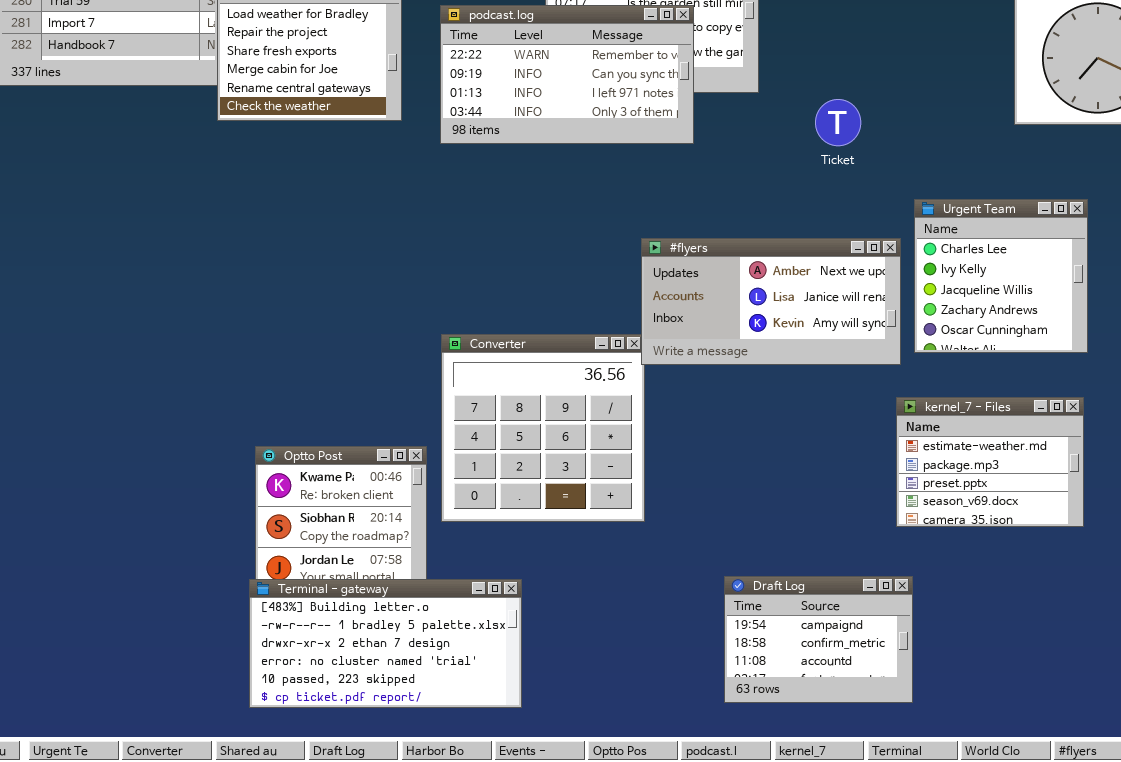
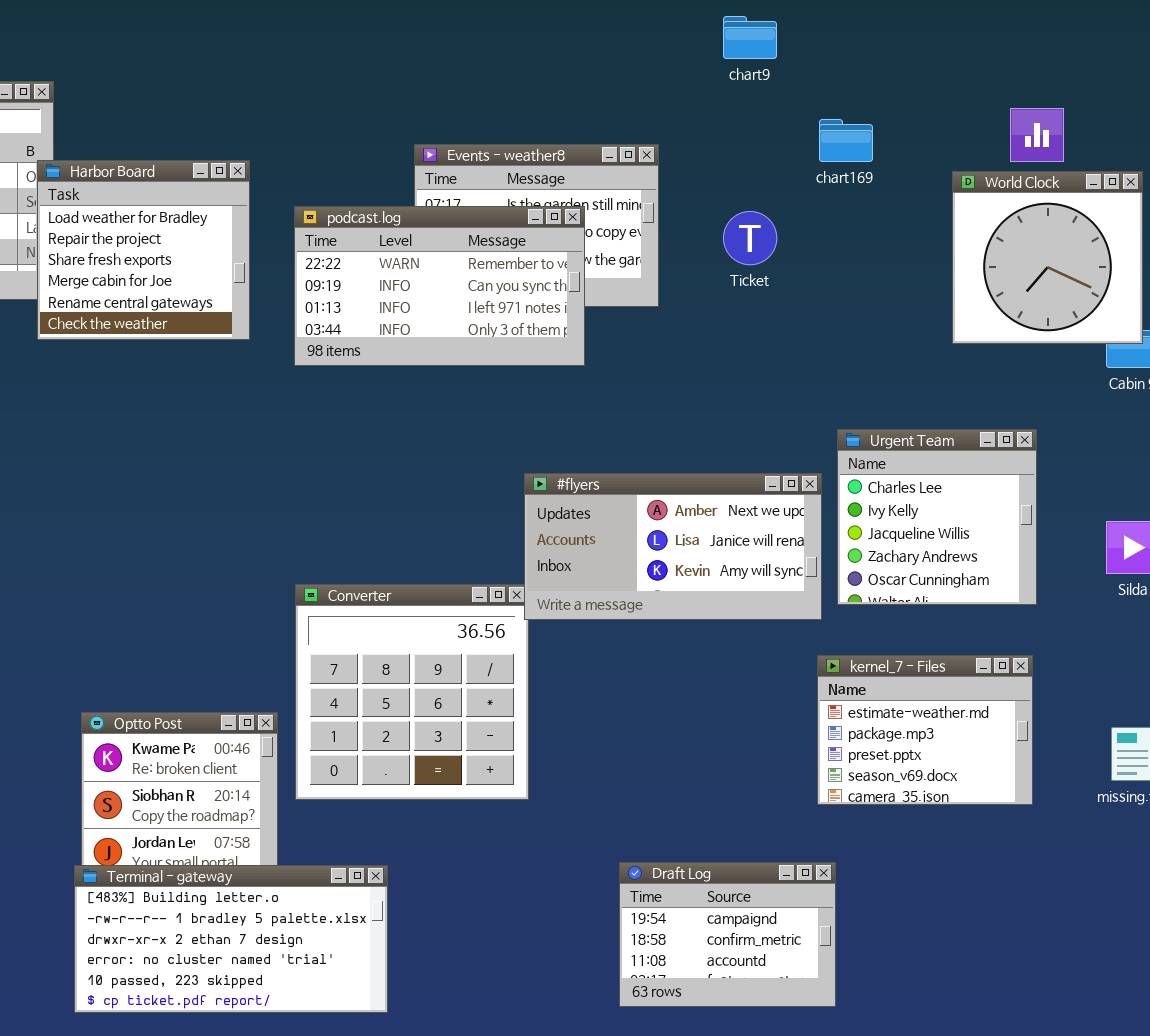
Ticket: [815,99,861,146] -> [723,211,777,265], moved

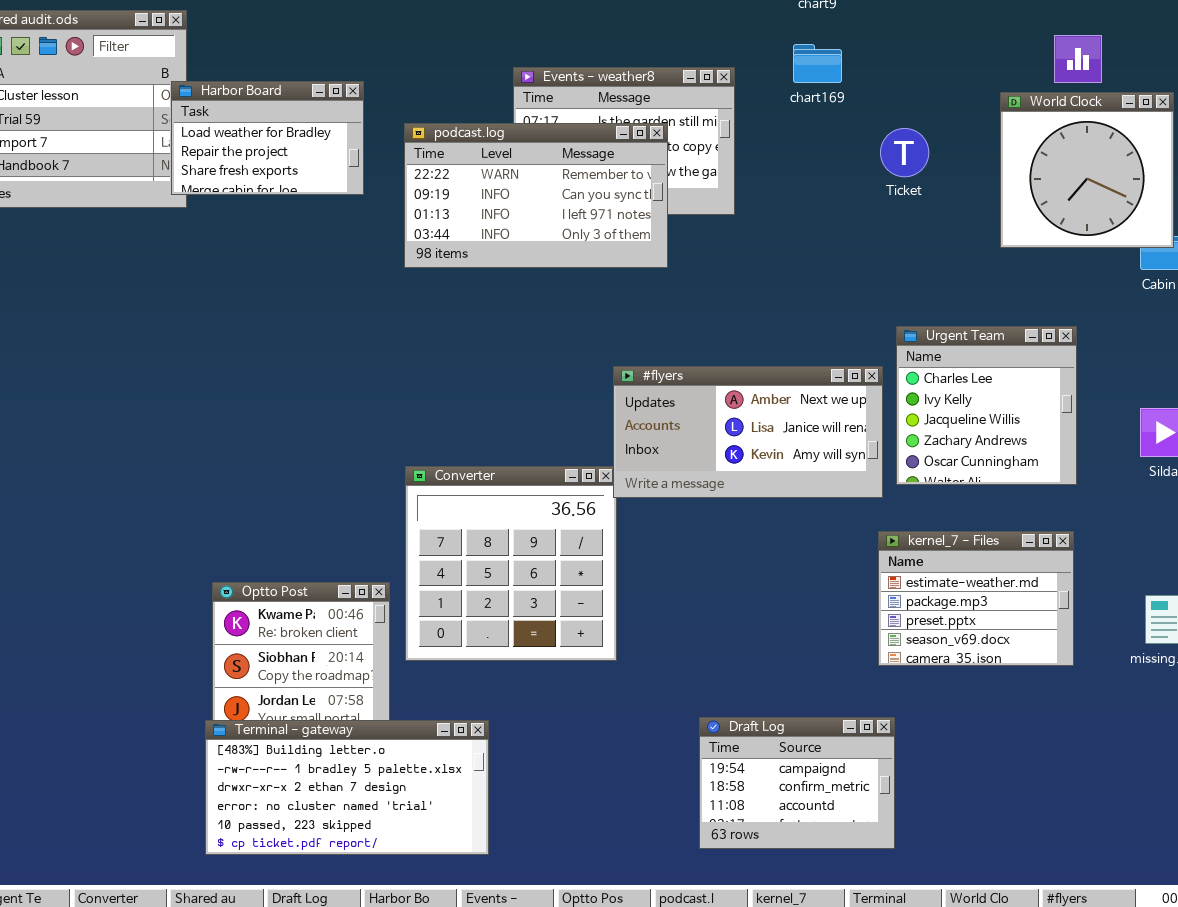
chart169: [819,119,873,162] -> [793,44,842,83], moved
Harbor Board: [37,160,250,340] -> [171,81,364,195], resized
Ticket: [723,211,777,265] -> [880,128,929,177], moved

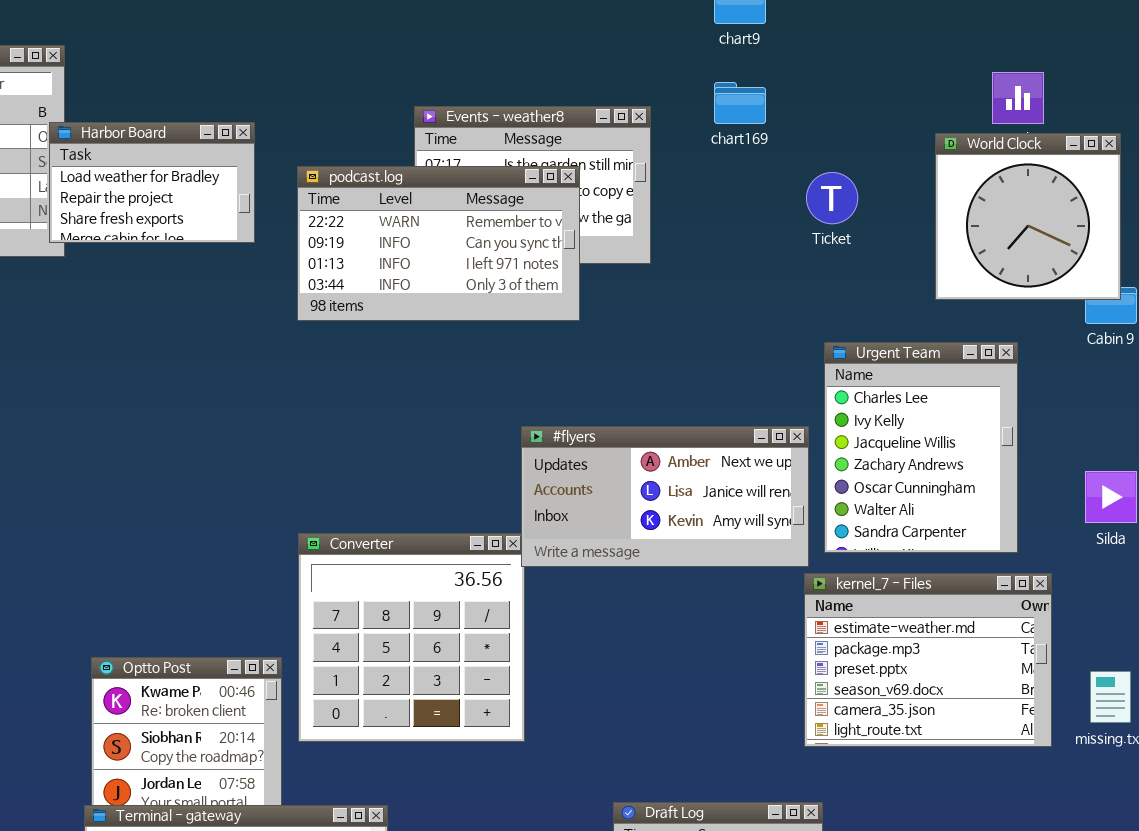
Urgent Team: [896,326,1077,485] -> [824,342,1018,553], resized
kernel_7 - Files: [878,531,1074,666] -> [804,573,1052,747], resized

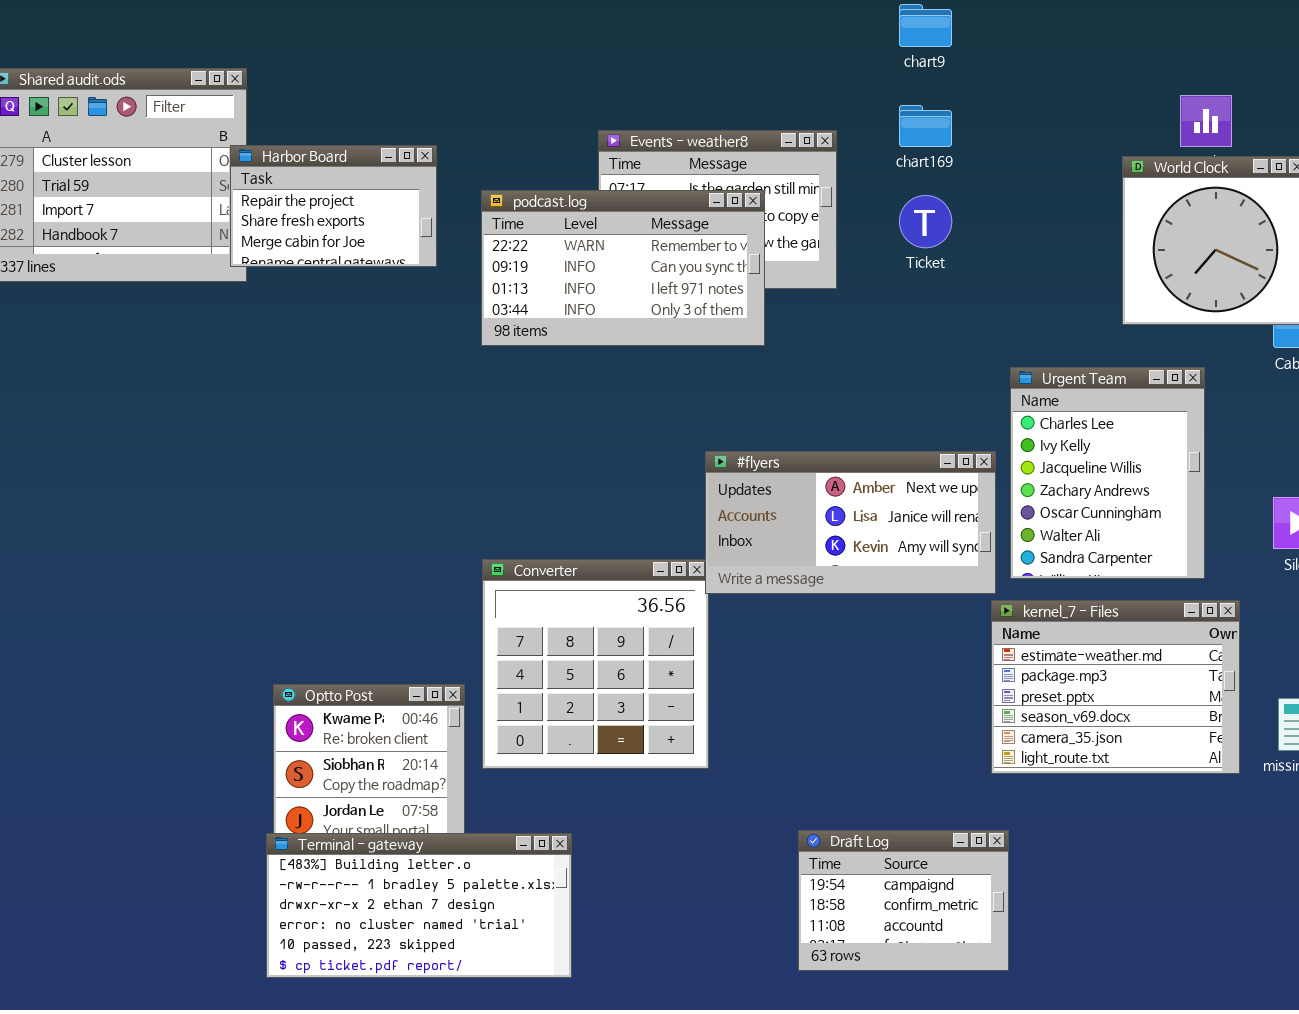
Harbor Board: [49,122,255,243] -> [230,145,437,267], scrolled down 1 row
Ticket: [806,172,858,224] -> [899,195,952,248], moved

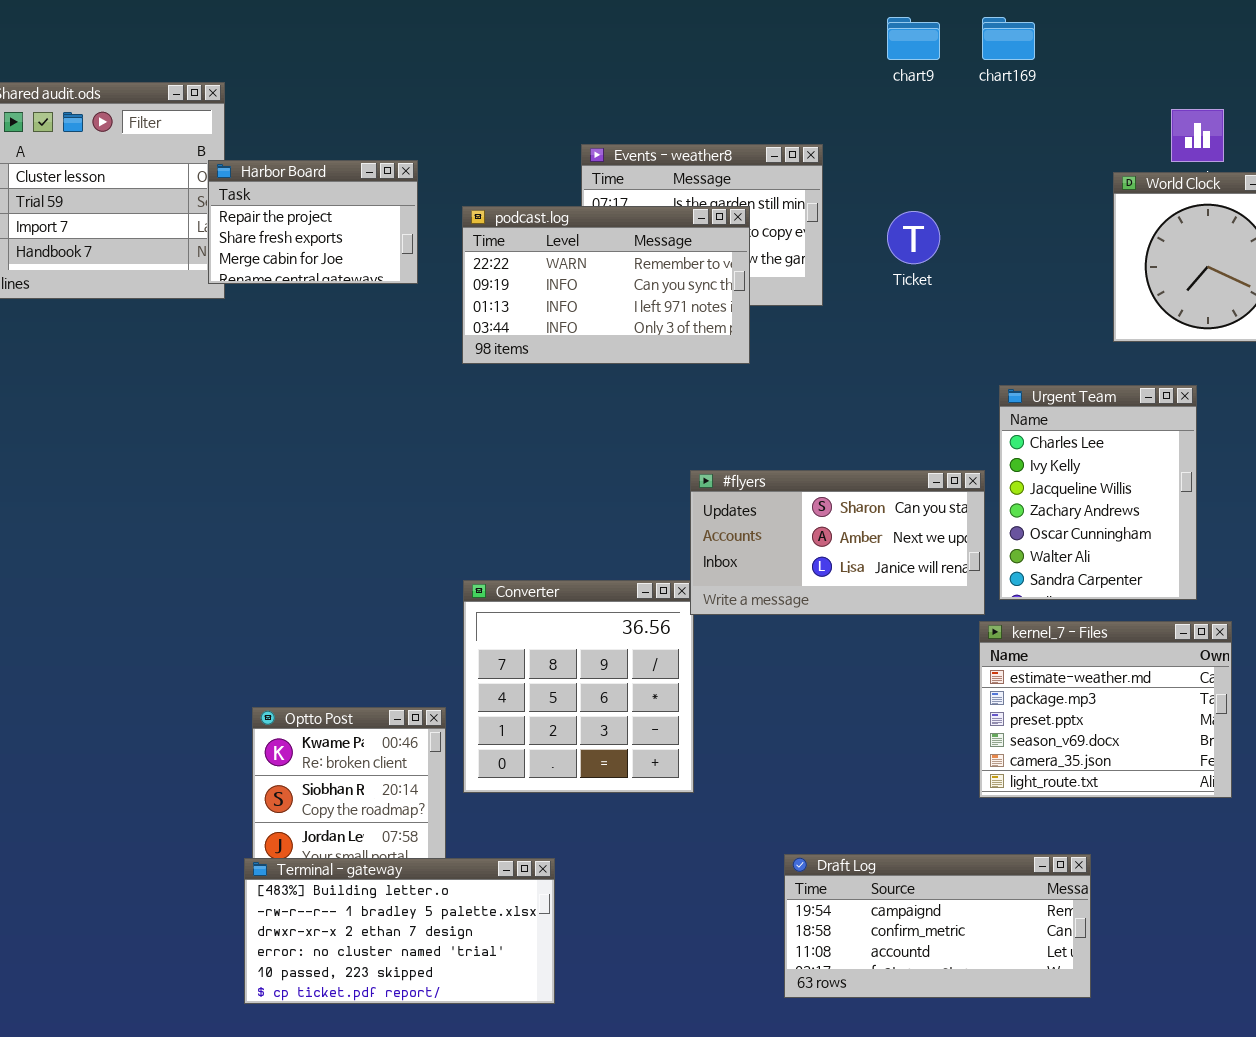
chart169: [899,105,952,147] -> [982,17,1035,60], moved
#flyers: [705,451,996,594] -> [690,470,985,615], scrolled up 1 row
Draft Log: [798,830,1009,971] -> [784,854,1091,998], resized

